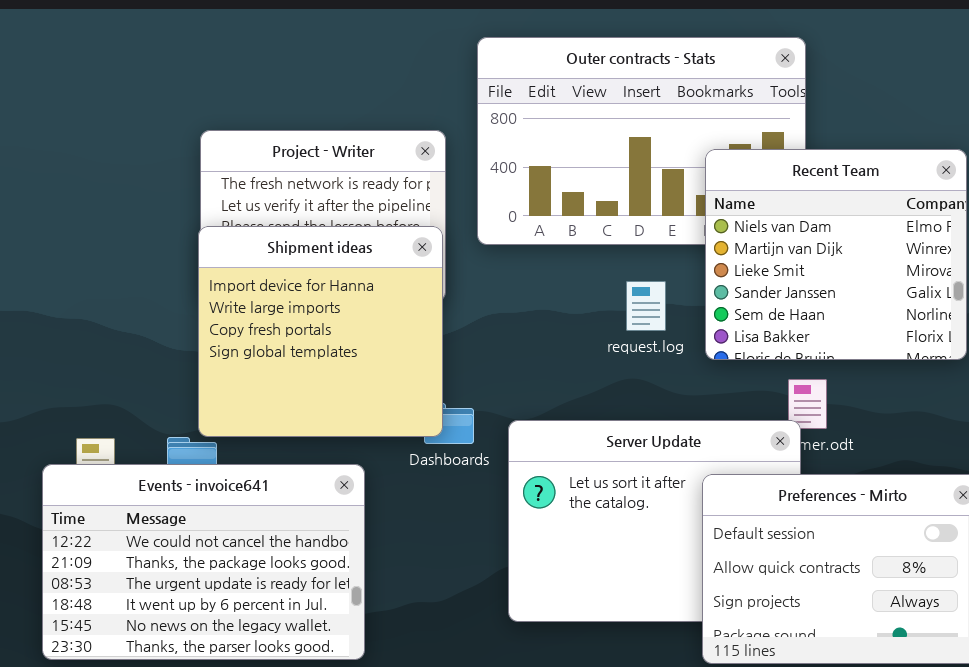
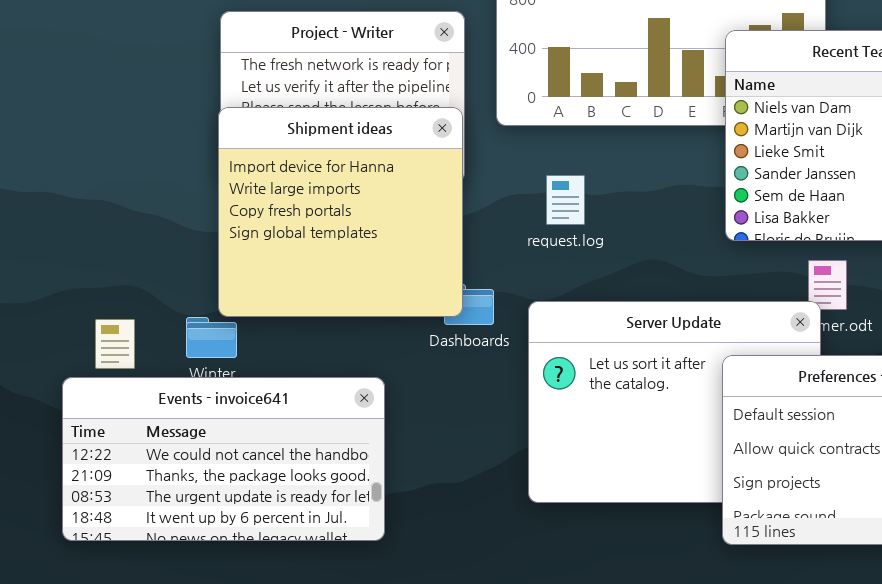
request.log: [626,281,666,331] -> [546,175,585,225], moved
Events - invoice641: [42,464,365,660] -> [62,377,385,541], resized

